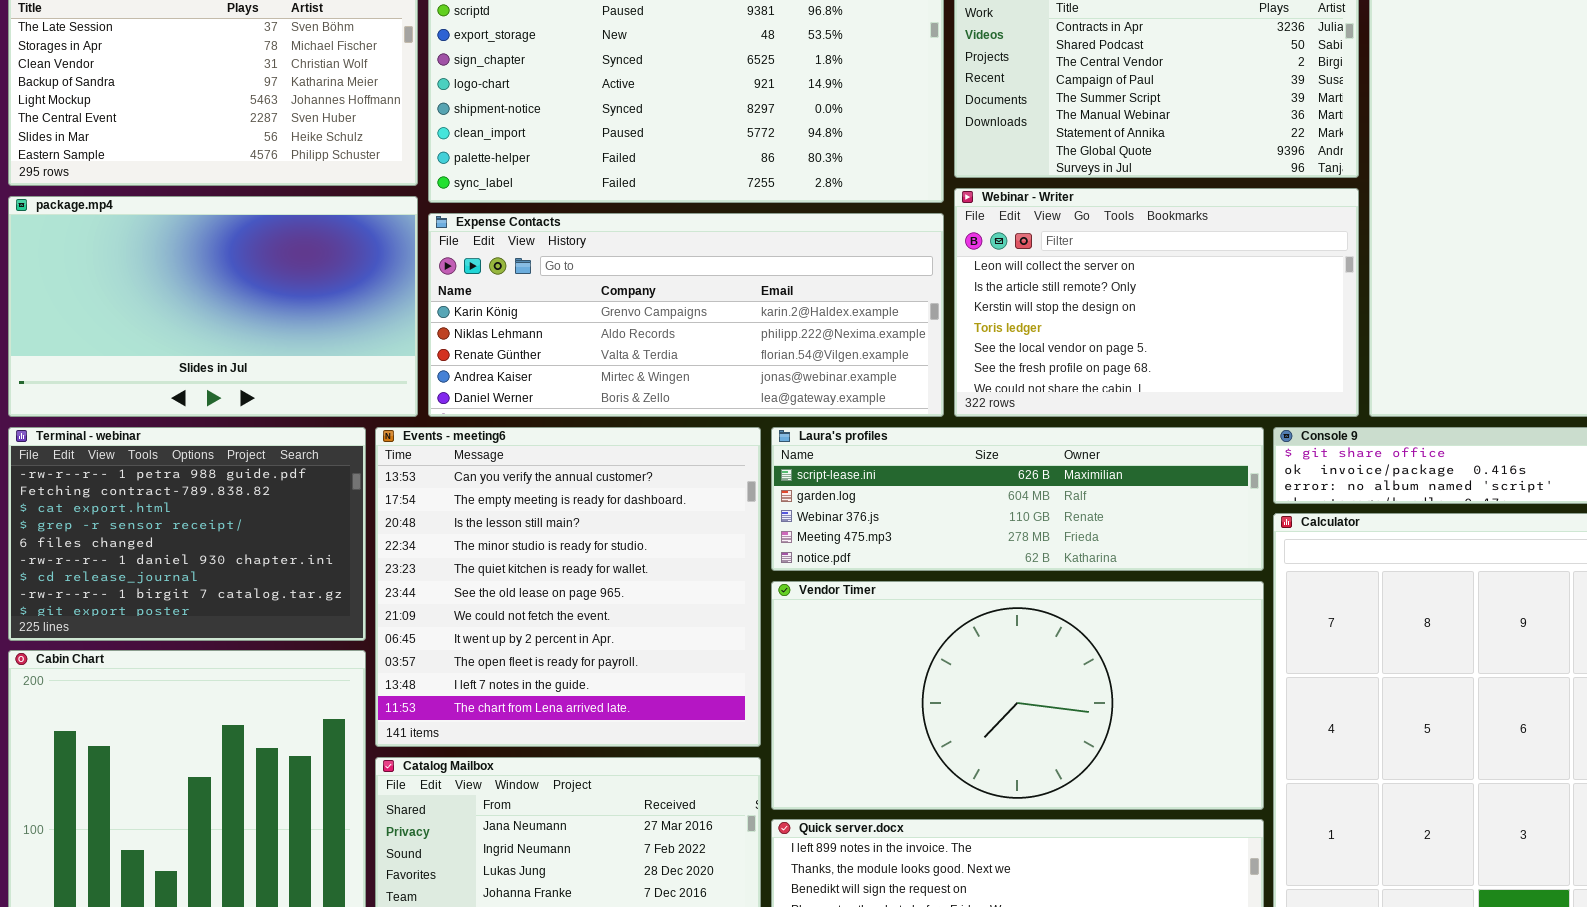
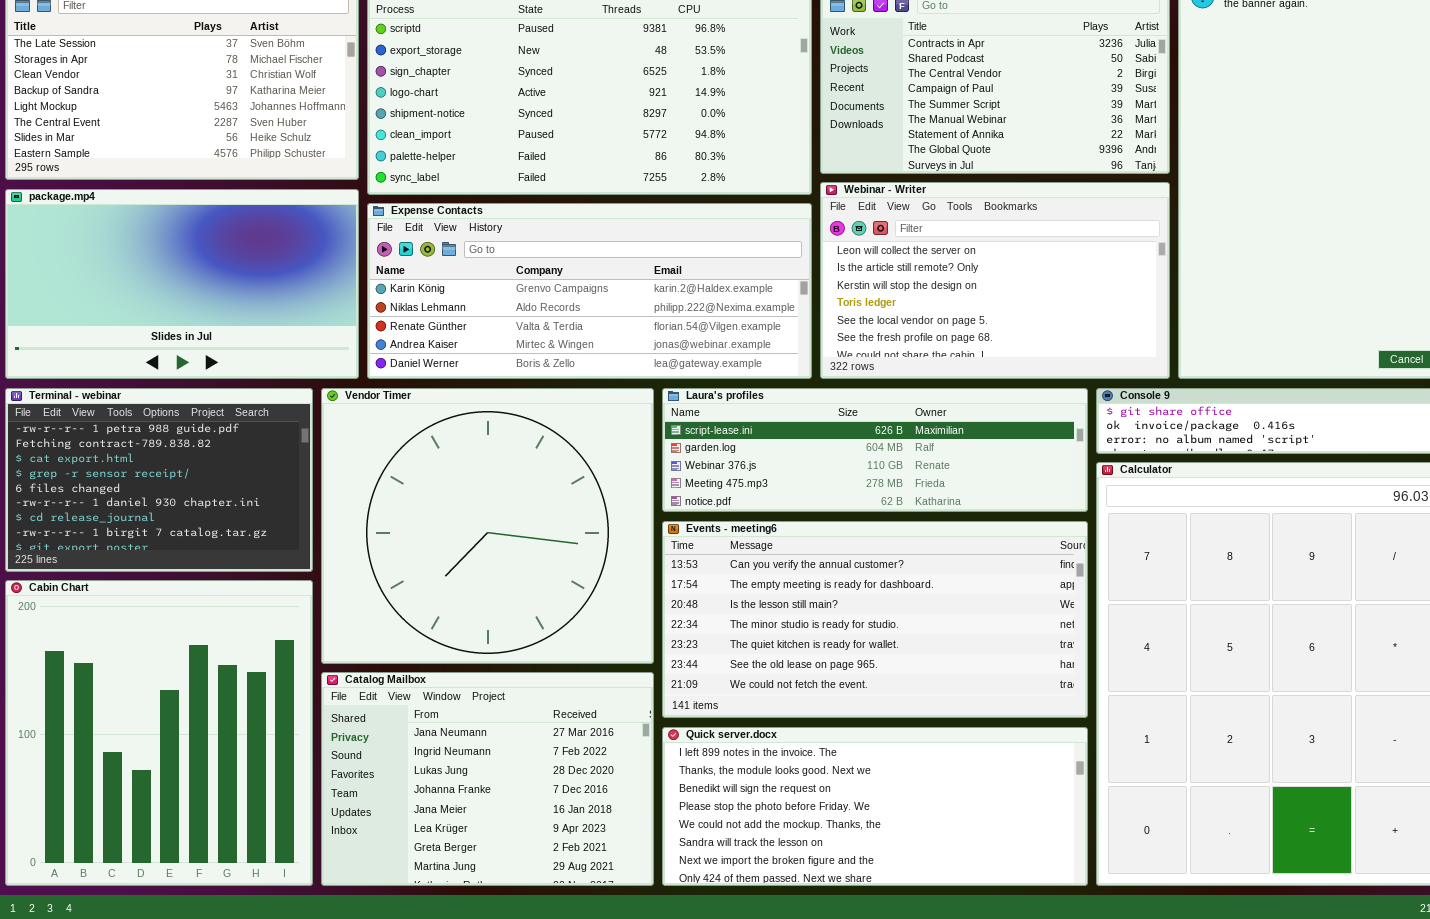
Events - meeting6: [375,427,761,747] -> [662,521,1088,718], moved, resized
Vendor Timer: [771,581,1264,810] -> [321,388,654,664], moved, resized

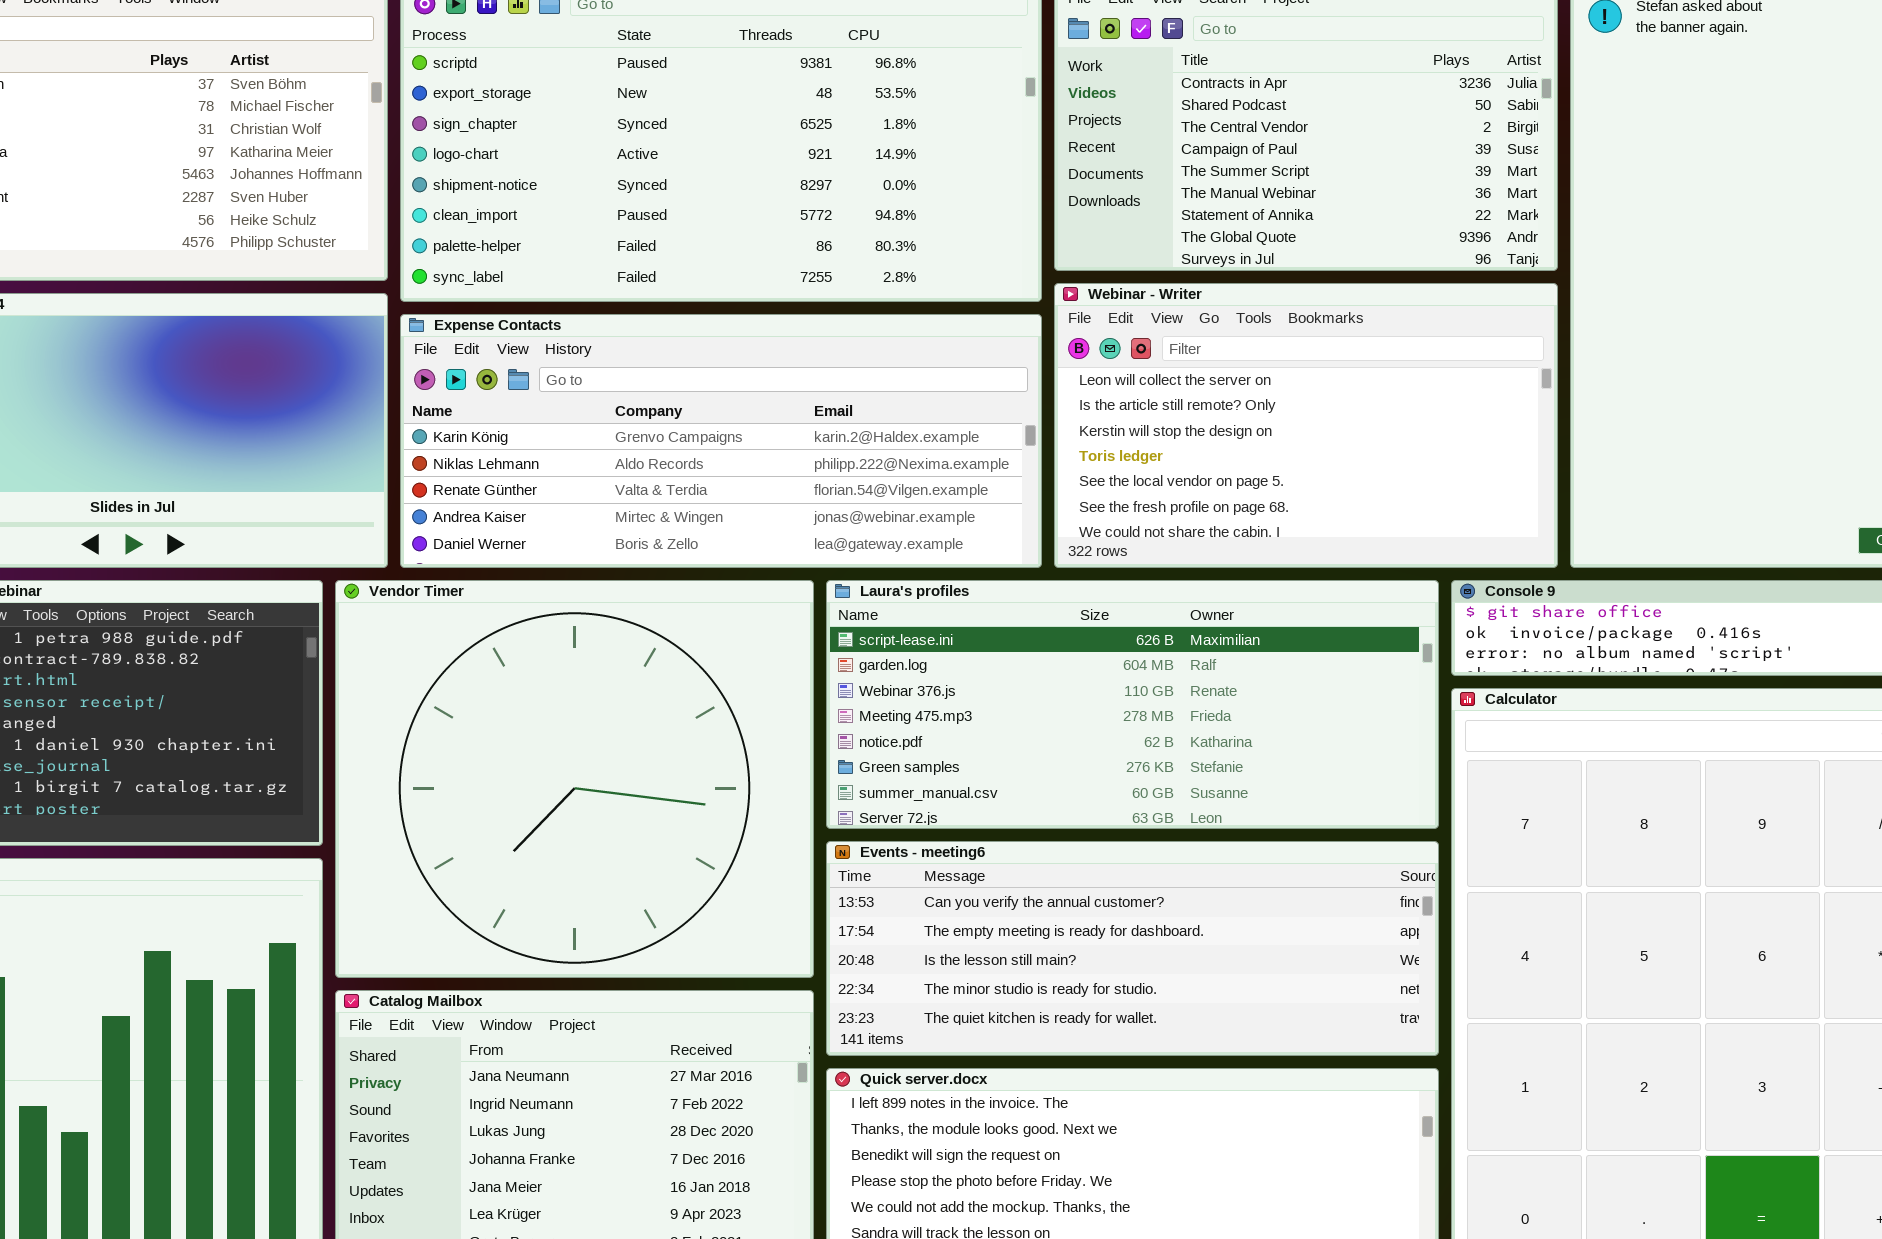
Laura's profiles: [662,388,1088,512] -> [826,580,1439,829], resized
Events - meeting6: [662,521,1088,718] -> [826,841,1439,1056], resized

